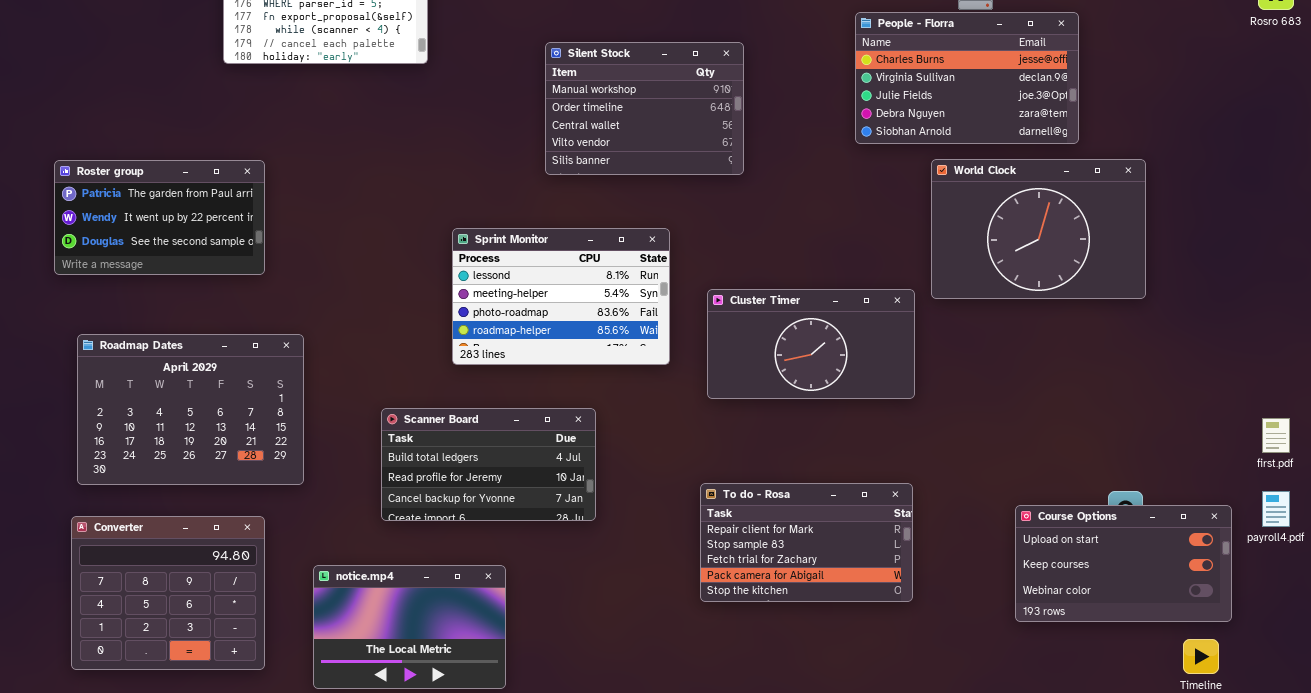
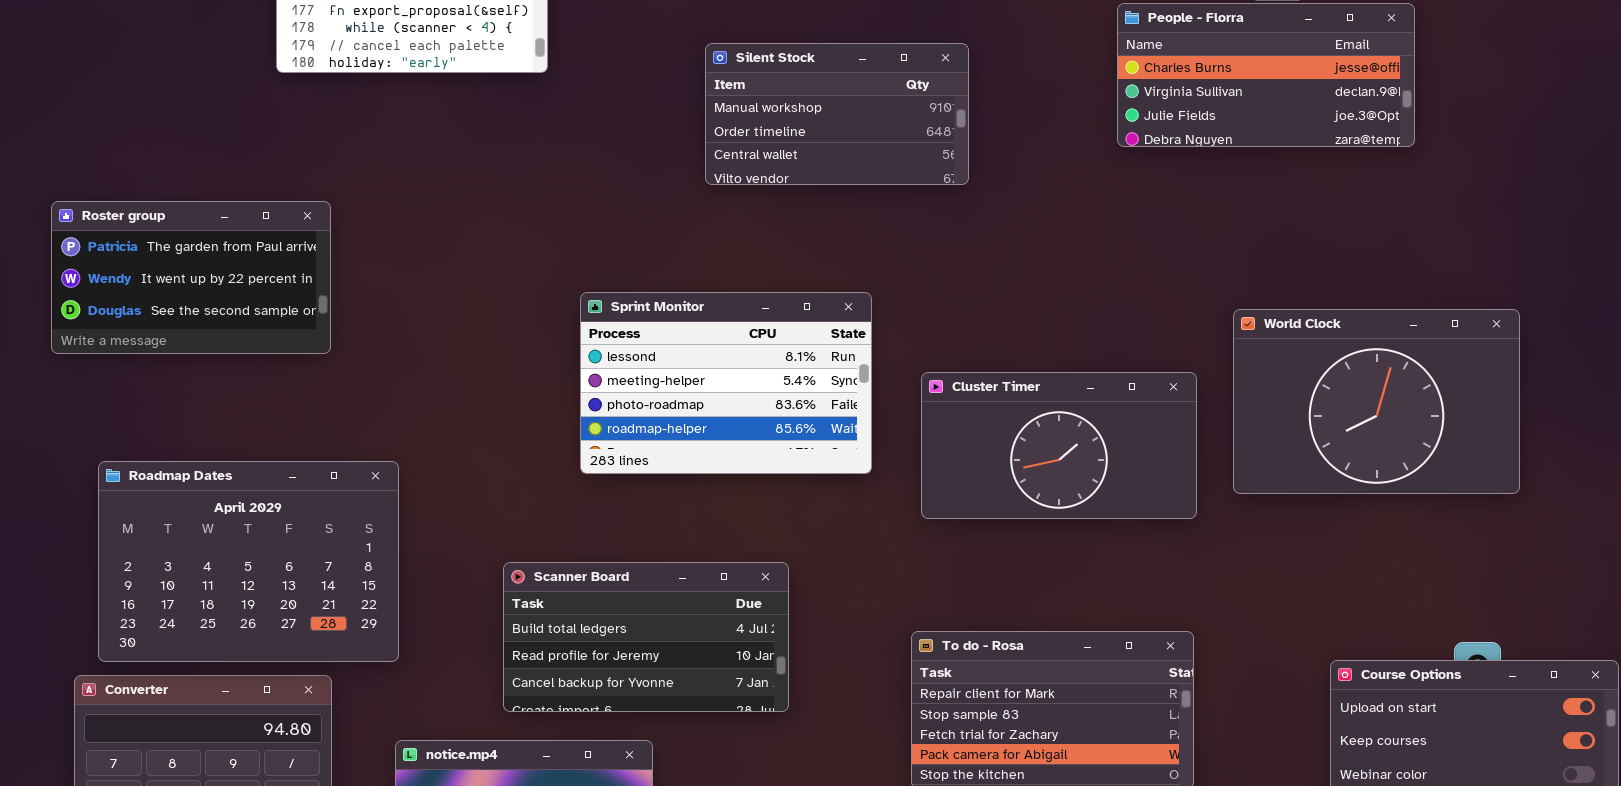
People - Florra: [855,12,1079,144] -> [1117,3,1415,147], resized
Silent Stock: [545,42,744,175] -> [705,43,969,185], resized
World Clock: [931,159,1146,299] -> [1233,309,1520,494], moved
Roadmap Dates: [77,334,304,485] -> [98,461,399,662], moved
Scanner Board: [381,408,596,521] -> [503,562,789,712], moved

